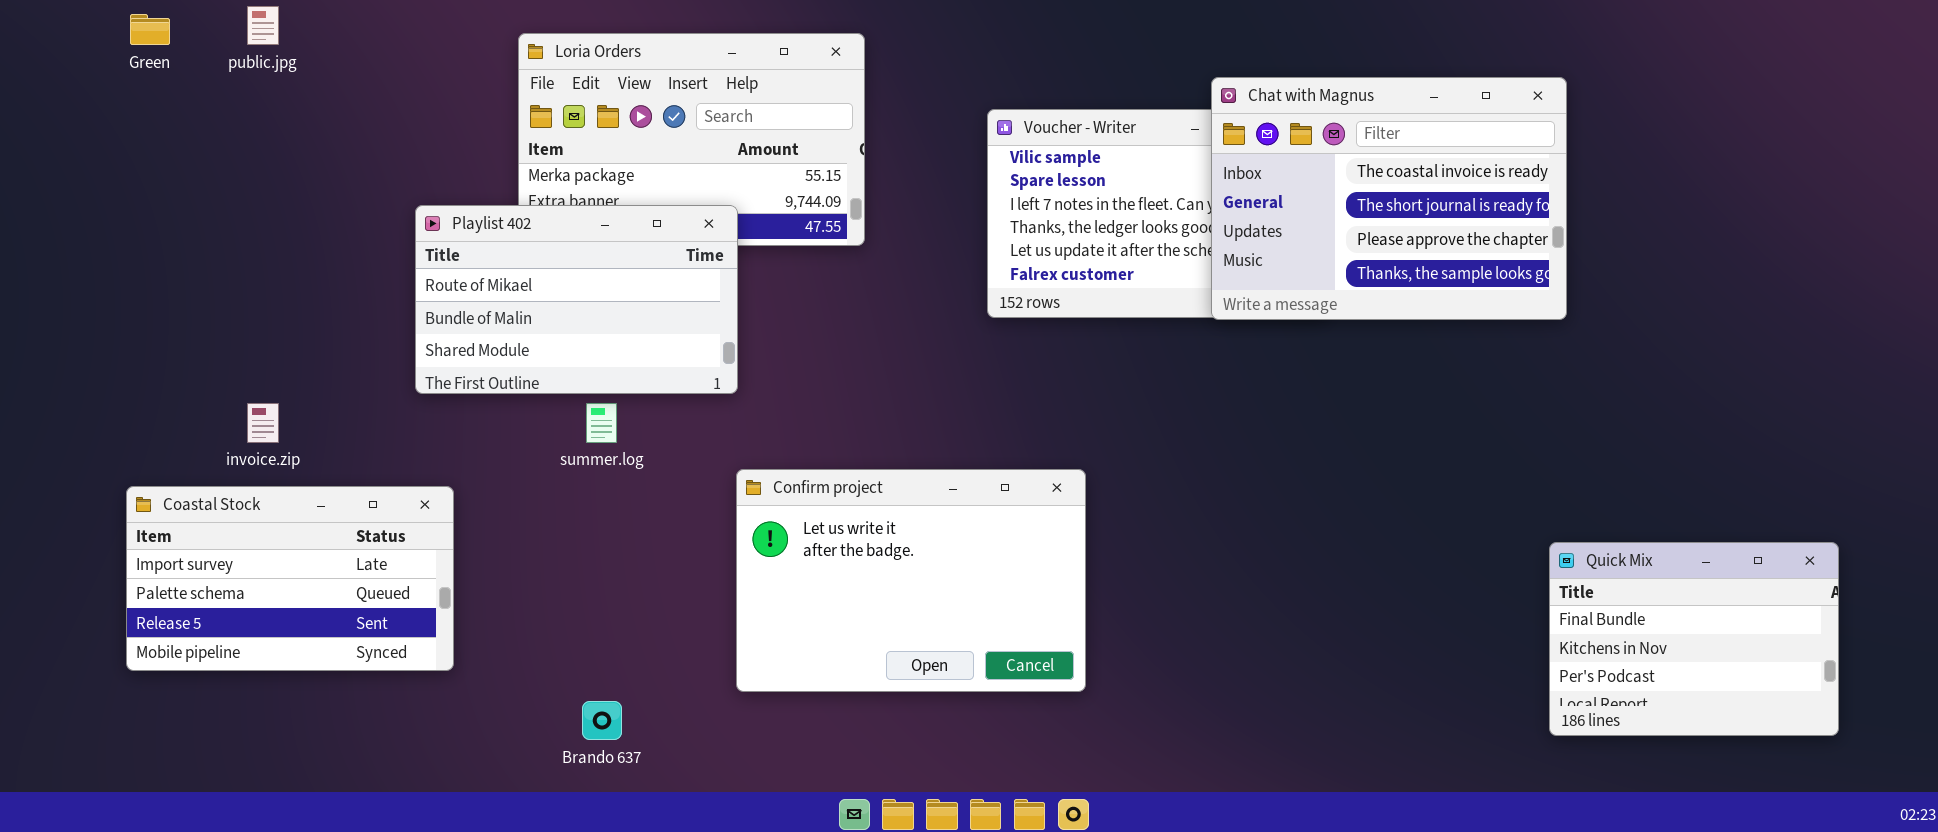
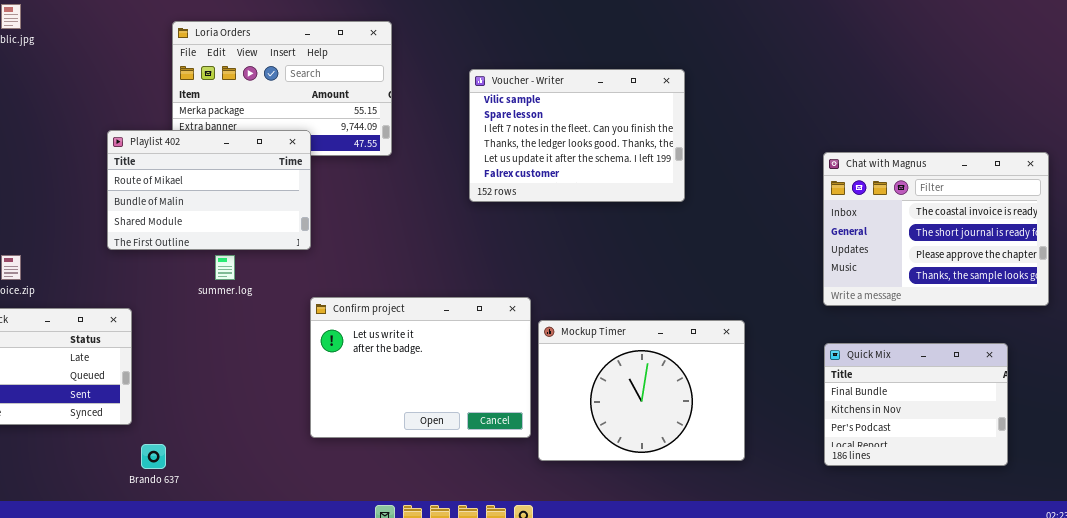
Chat with Magnus: [1211,77,1567,320] -> [823,152,1049,306], moved
Mockup Timer: none -> [538,320,745,461], opened
Brando 637: [582,701,622,740] -> [141,444,166,469], moved

